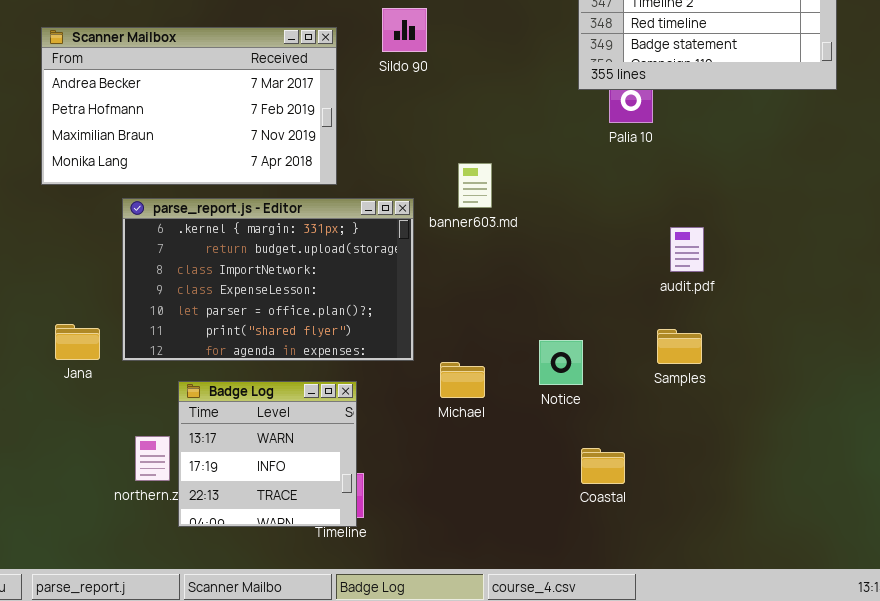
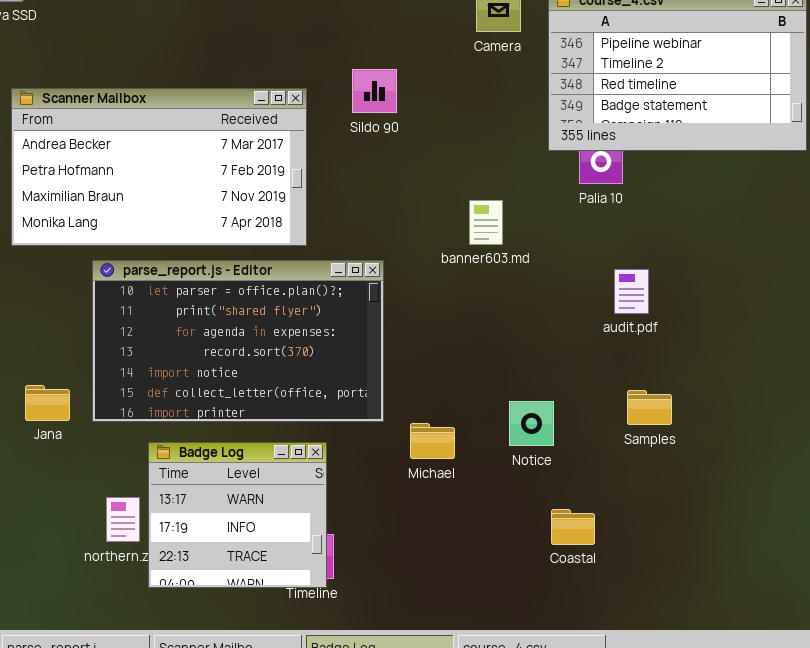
banner603.md: [458,163,492,208] -> [469,200,503,245], moved
parse_report.js - Editor: [122,198,414,361] -> [92,260,384,422], scrolled down 4 rows
audit.pdf: [670,227,704,272] -> [614,269,649,314], moved

